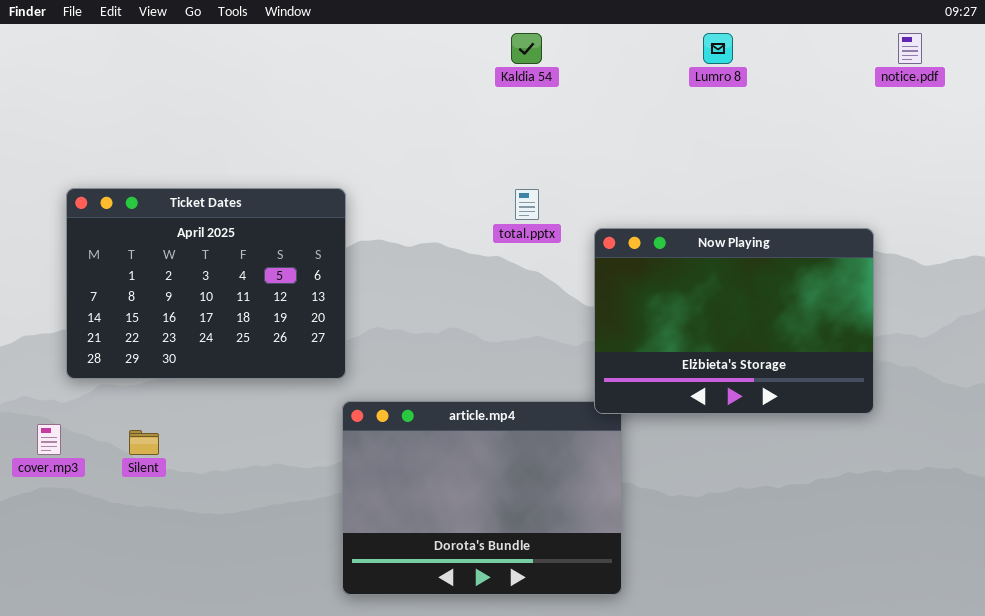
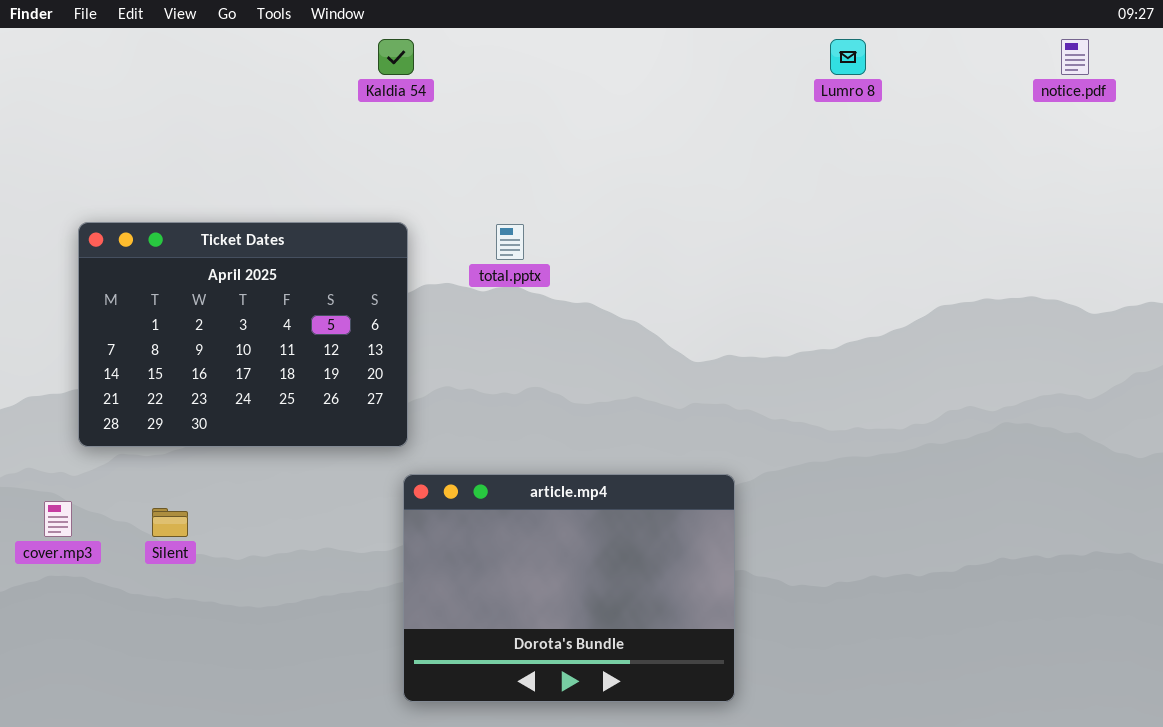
Kaldia 54: [511,33,542,64] -> [378,39,414,75], moved
total.pptx: [515,189,539,220] -> [496,224,524,260], moved
Now Playing: [594,228,874,414] -> none, closed

